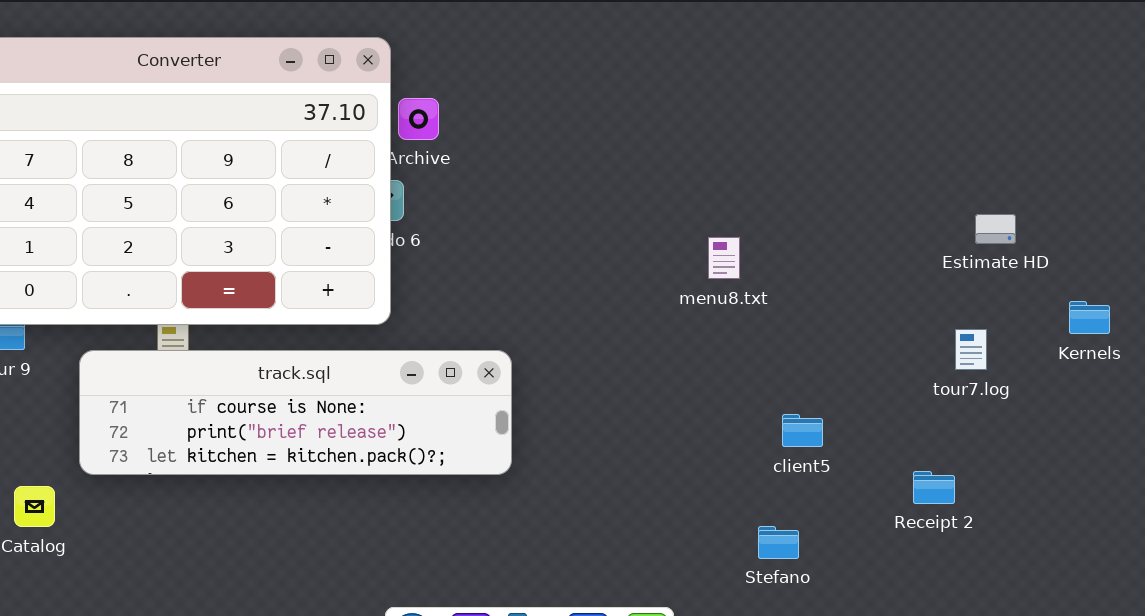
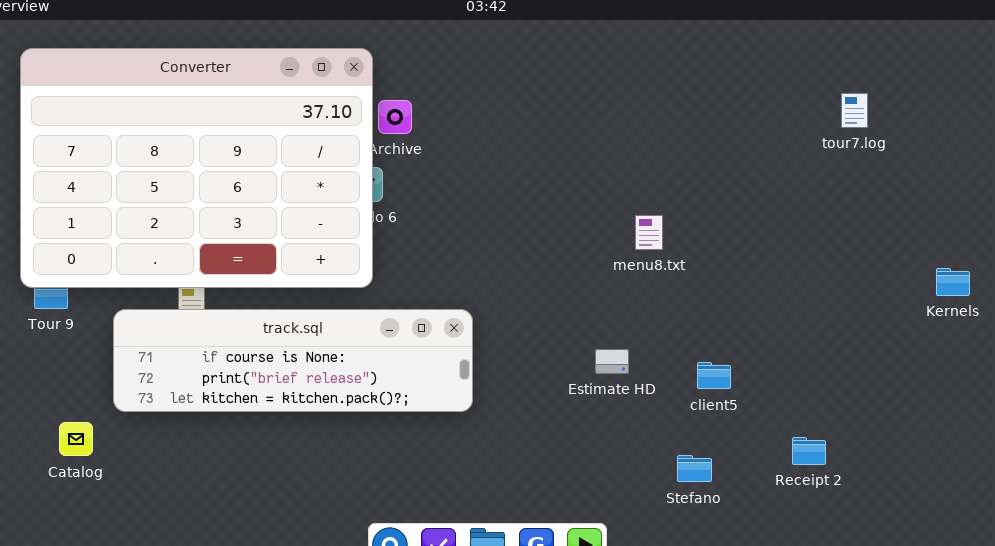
Estimate HD: [975,214,1016,244] -> [595,349,629,374], moved
tour7.log: [955,329,987,370] -> [841,93,868,128], moved
Receipt 2: [913,471,955,504] -> [792,437,826,465], moved

